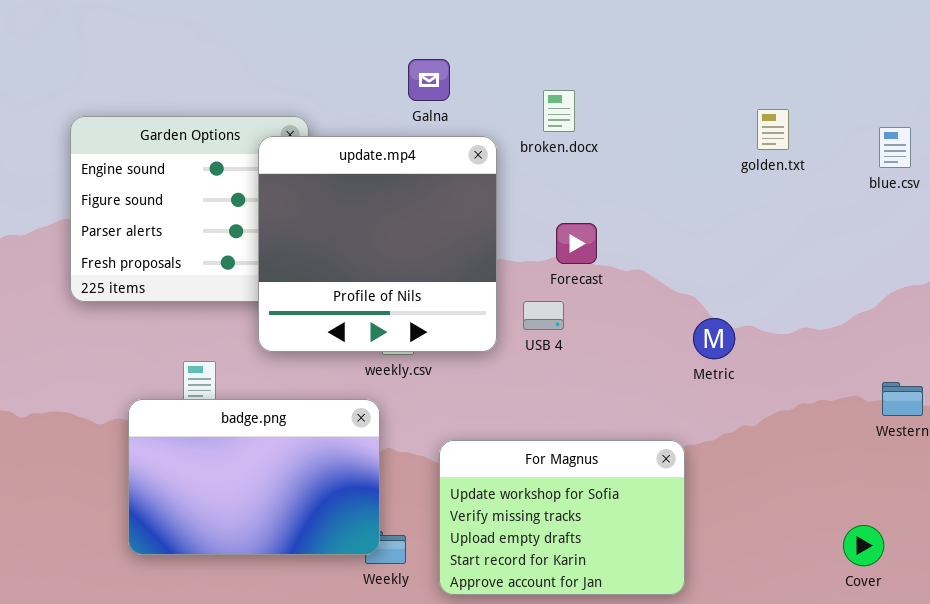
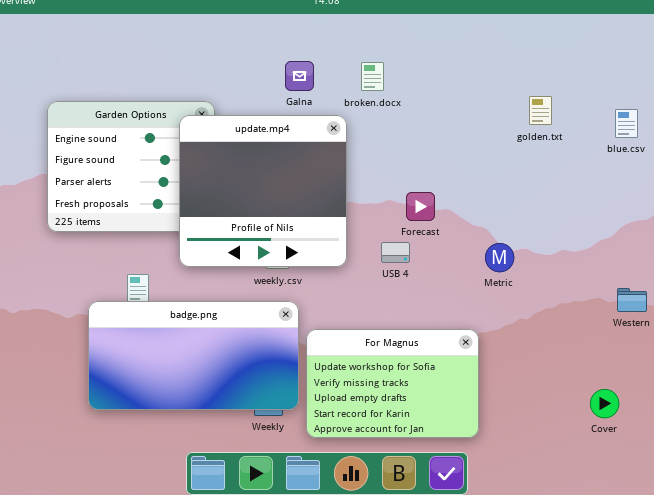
broken.docx: [543,90,575,132] -> [361,62,384,91], moved
Forecast: [556,223,597,264] -> [406,192,435,221], moved
USB 4: [523,301,564,330] -> [381,242,410,263], moved
badge.png: [128,399,380,555] -> [88,301,299,410], resized

